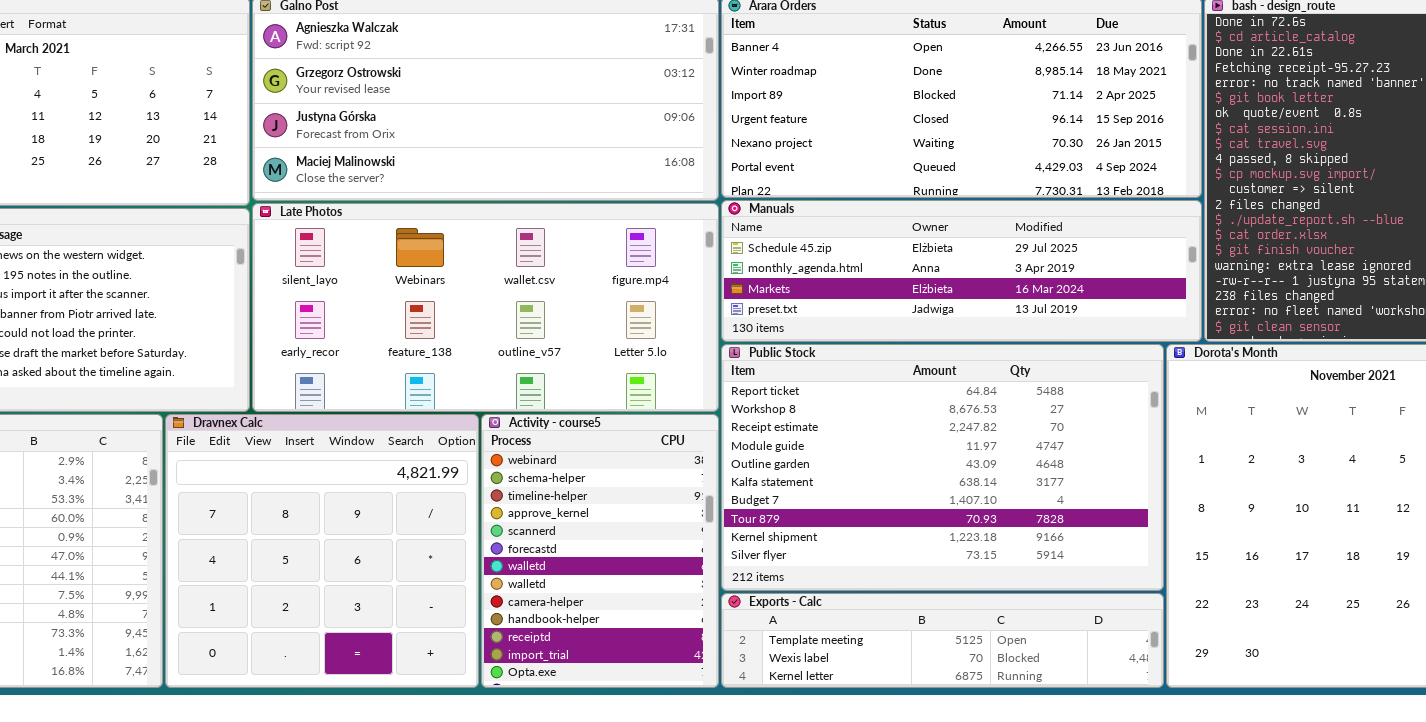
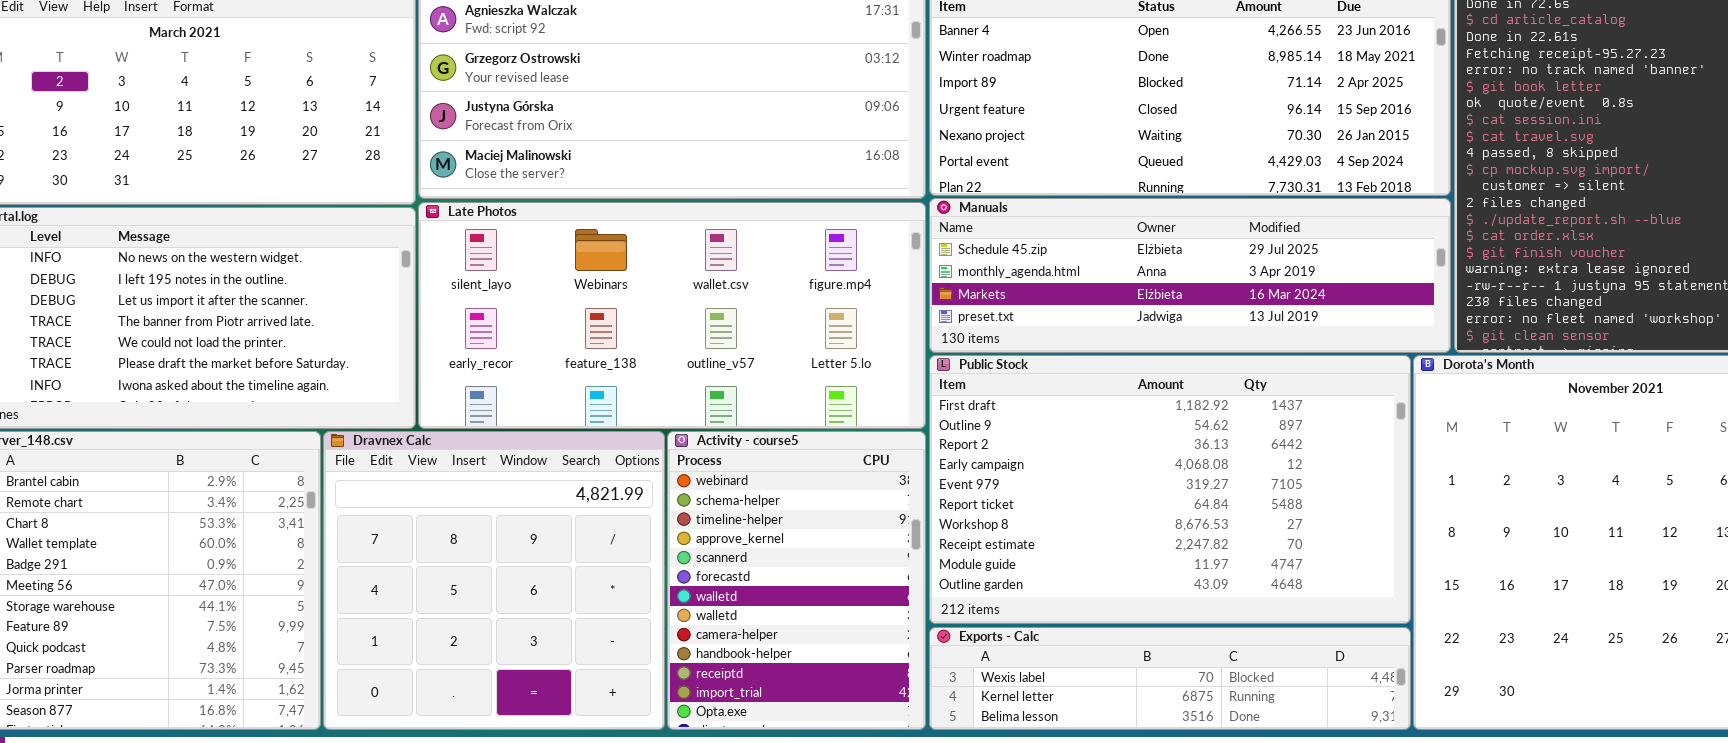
Public Stock: [721,344,1164,591] -> [929,355,1411,624], scrolled up 5 rows
Exports - Calc: [721,593,1164,688] -> [929,627,1411,730], scrolled down 1 row

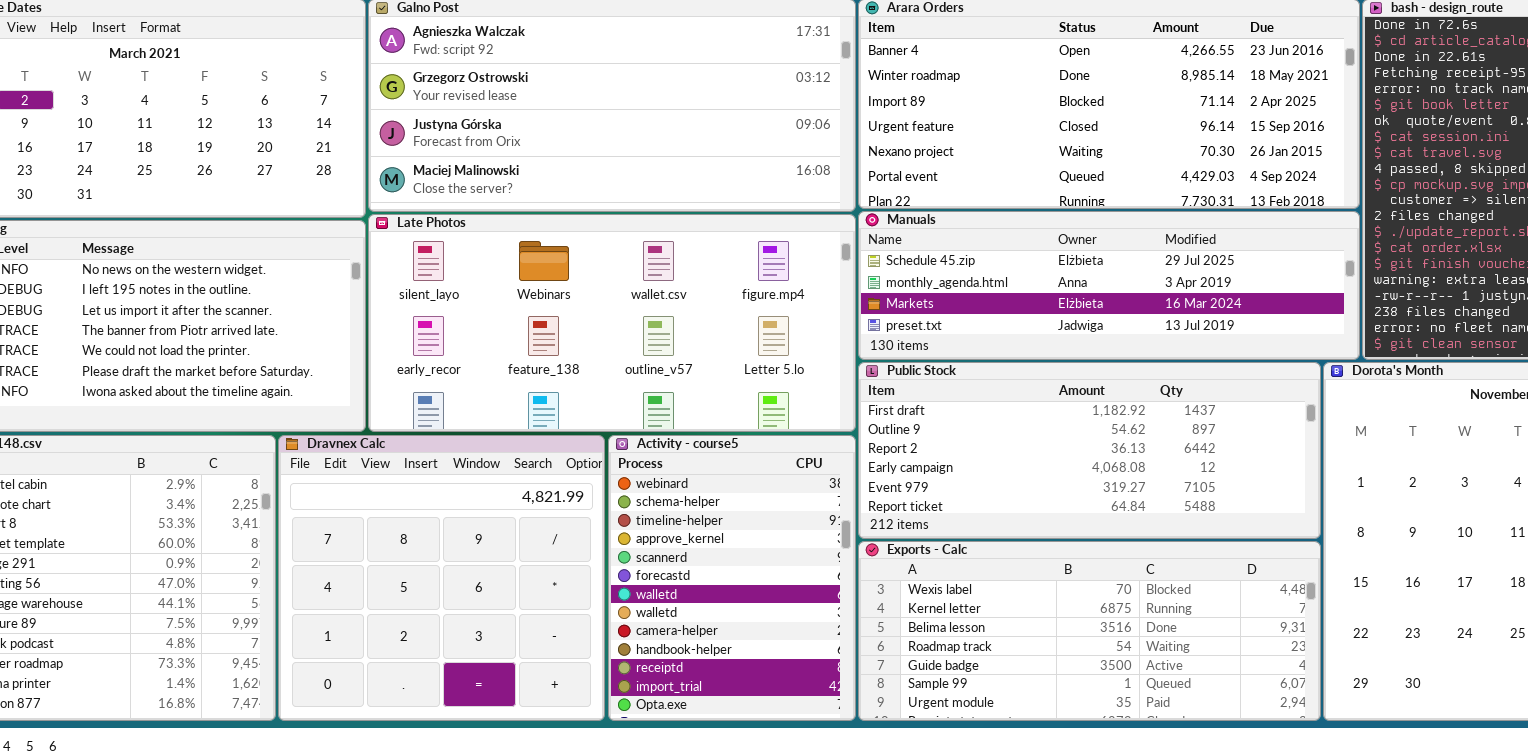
Public Stock: [929,355,1411,624] -> [858,362,1321,539], resized
Exports - Calc: [929,627,1411,730] -> [858,541,1321,721], resized

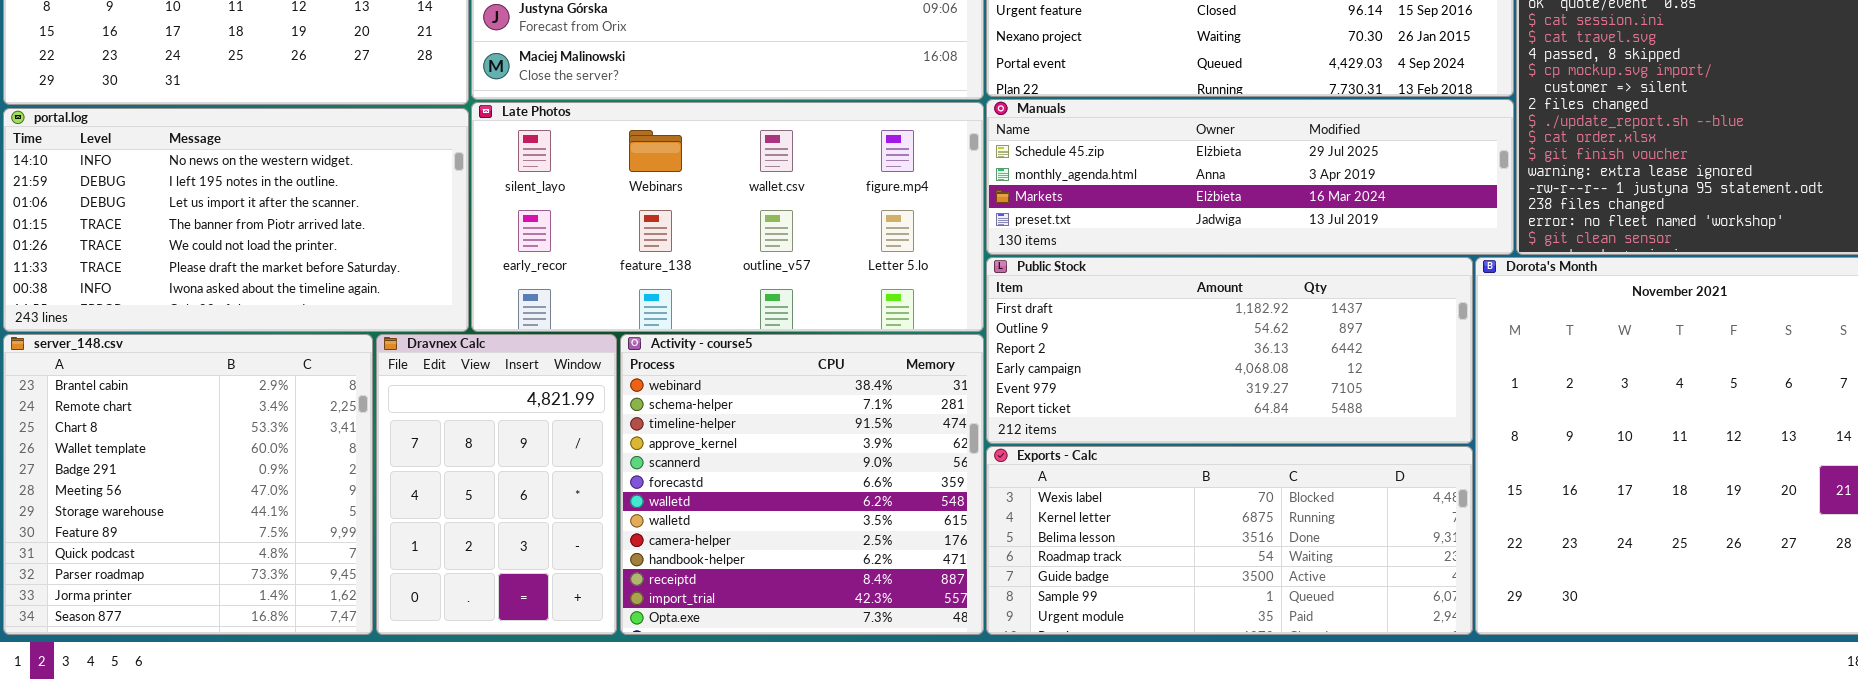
Dravnex Calc: [278,435,605,721] -> [376,334,617,635], resized
Activity - course5: [608,435,856,721] -> [620,334,984,635], resized

